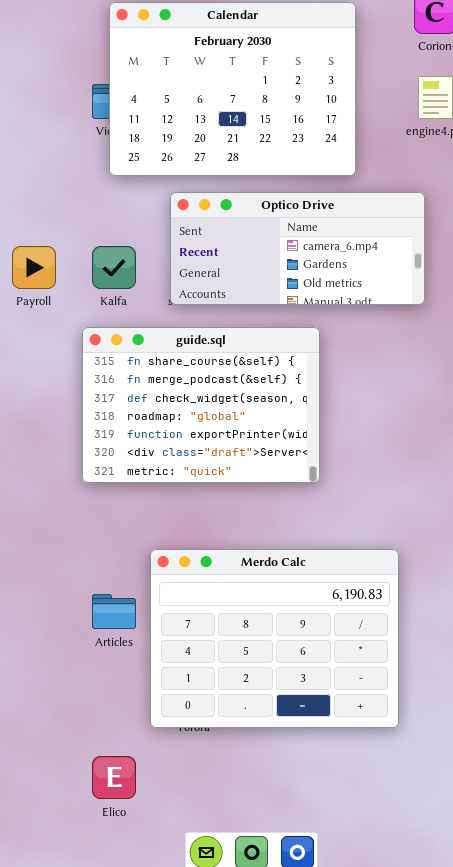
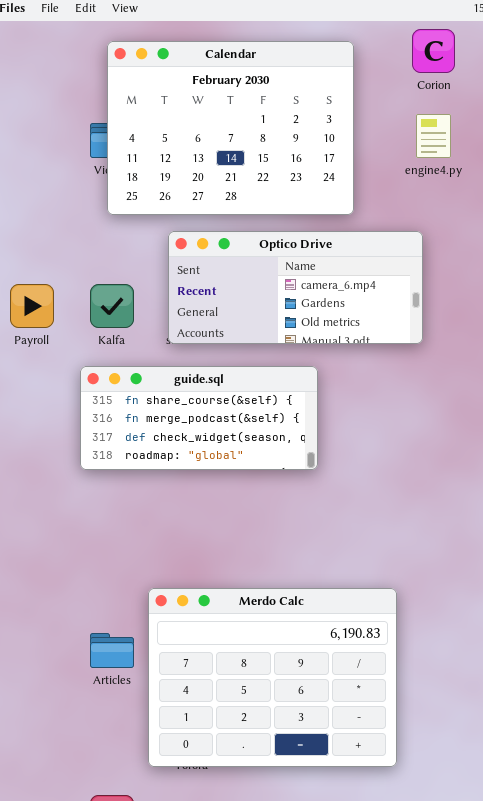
guide.sql: [82,327,320,483] -> [80,366,318,470], resized

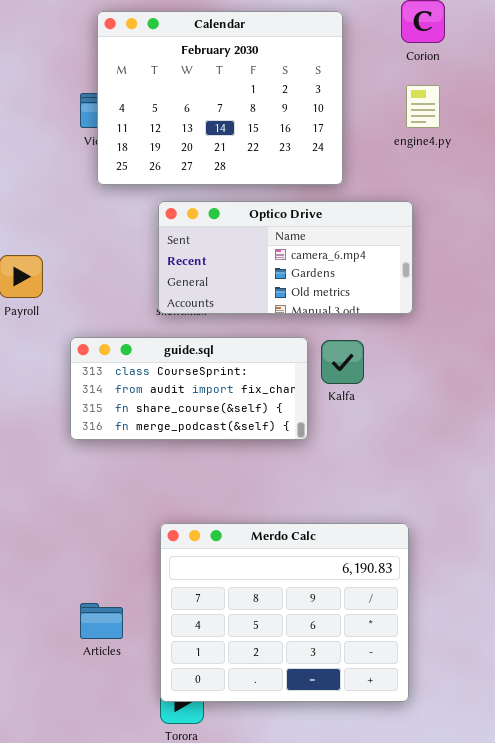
Kalfa: [90,284,134,328] -> [321,340,364,384], moved
guide.sql: [80,366,318,470] -> [70,337,308,440], scrolled up 2 rows
Merdo Calc: [148,588,397,767] -> [160,523,409,702], moved

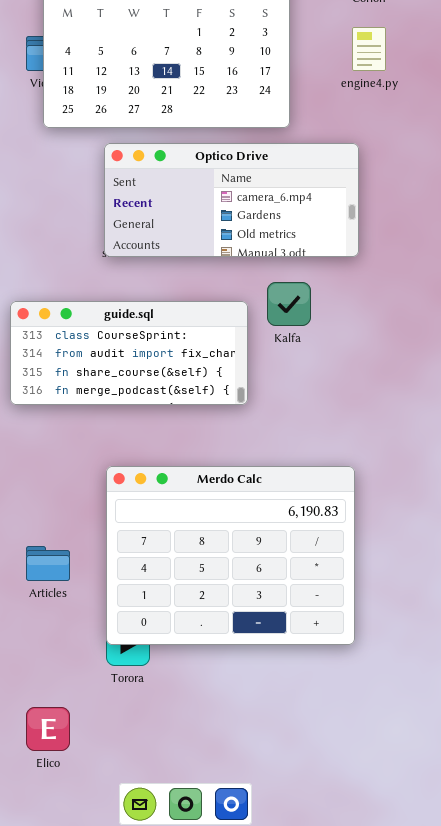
guide.sql: [70,337,308,440] -> [10,301,248,405], moved

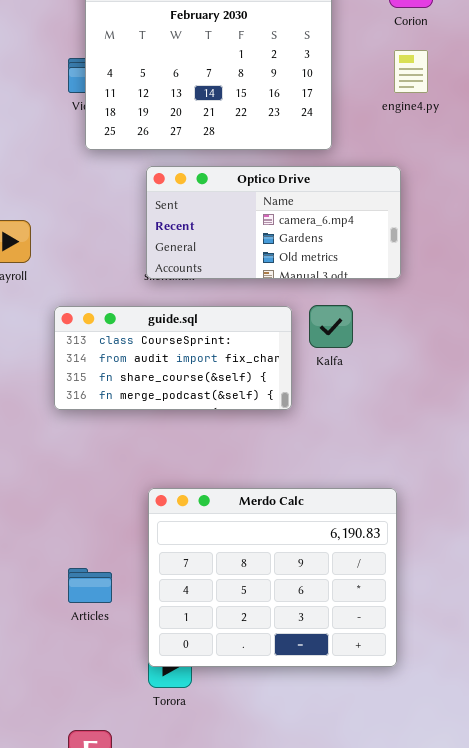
guide.sql: [10,301,248,405] -> [54,306,292,410], moved

